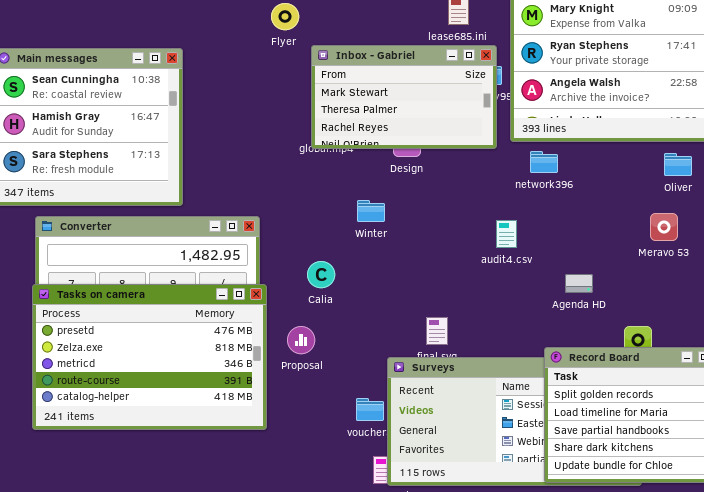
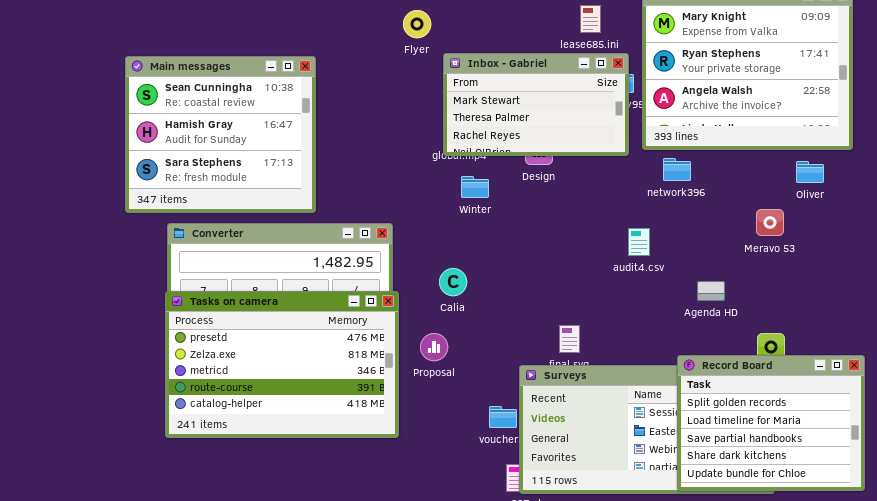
Winter: [357,200,385,222] -> [461,176,489,198], moved
Meravo 53: [650,213,678,241] -> [756,209,784,236], moved

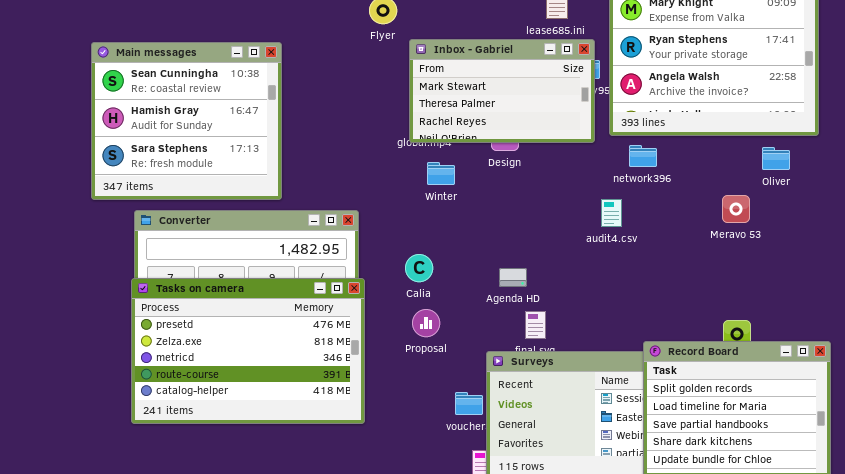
audit4.csv: [628,228,650,256] -> [601,199,622,227], moved
Agenda HD: [697,281,725,301] -> [499,268,527,287], moved
Proposal: [420,333,448,361] -> [412,309,440,337], moved

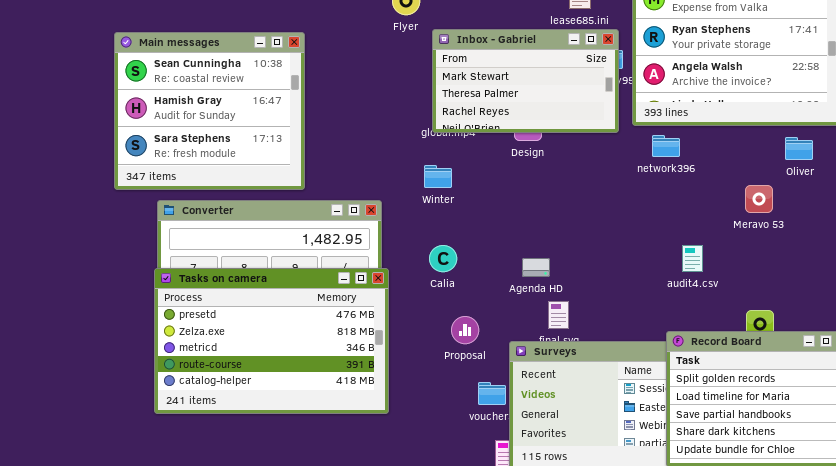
Winter: [427,162,455,185] -> [424,165,452,188], moved
audit4.csv: [601,199,622,227] -> [682,245,703,272], moved
Proposal: [412,309,440,337] -> [451,316,479,344], moved

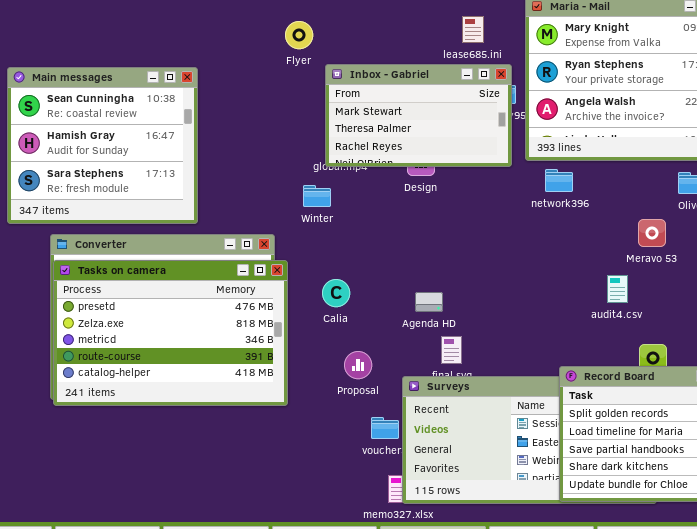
Winter: [424,165,452,188] -> [303,185,331,207], moved
audit4.csv: [682,245,703,272] -> [607,275,628,303], moved
Tasks on camera: [154,268,389,414] -> [53,260,288,406], moved

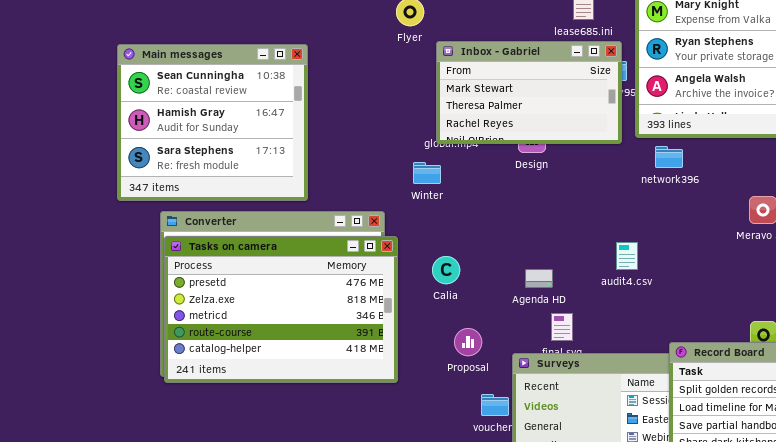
audit4.csv: [607,275,628,303] -> [616,242,638,270], moved

